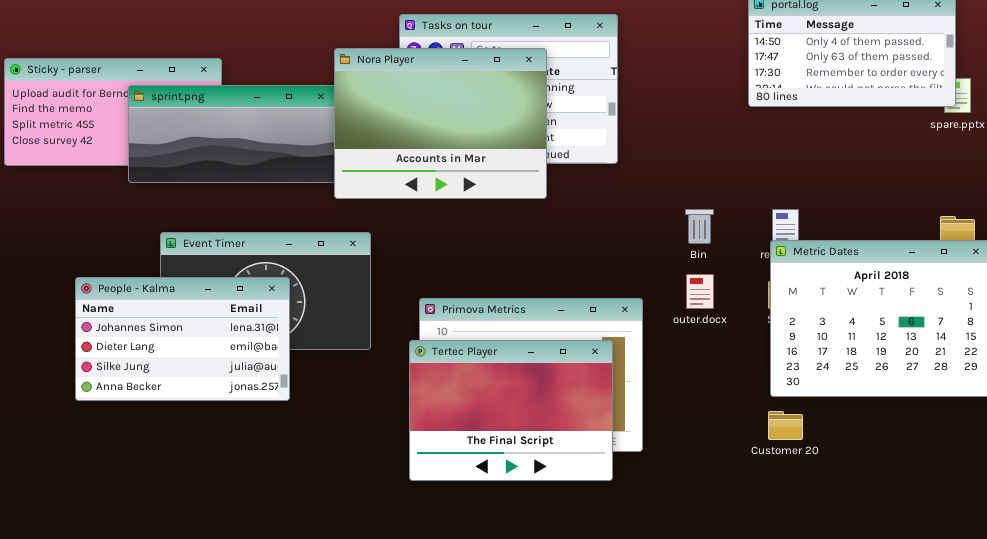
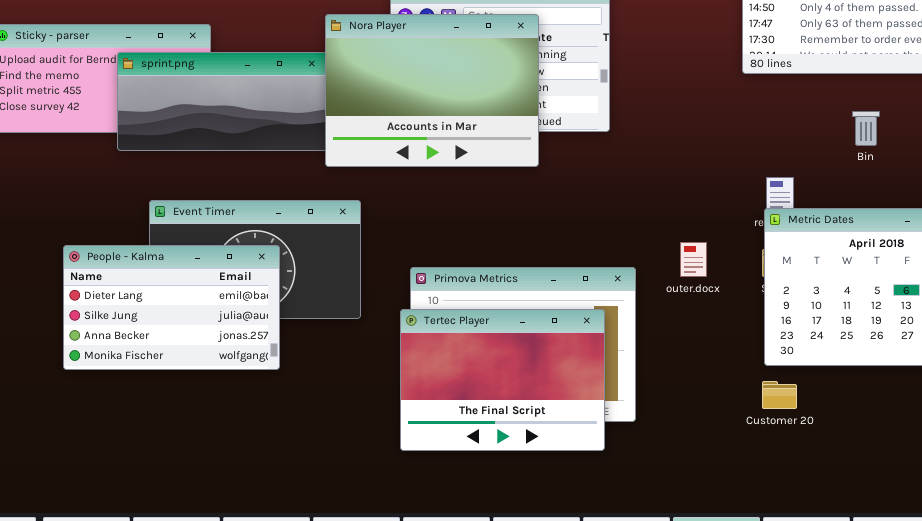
Bin: [685,209,714,244] -> [852,111,880,146], moved
People - Kalma: [75,277,290,401] -> [63,245,280,370], scrolled down 1 row

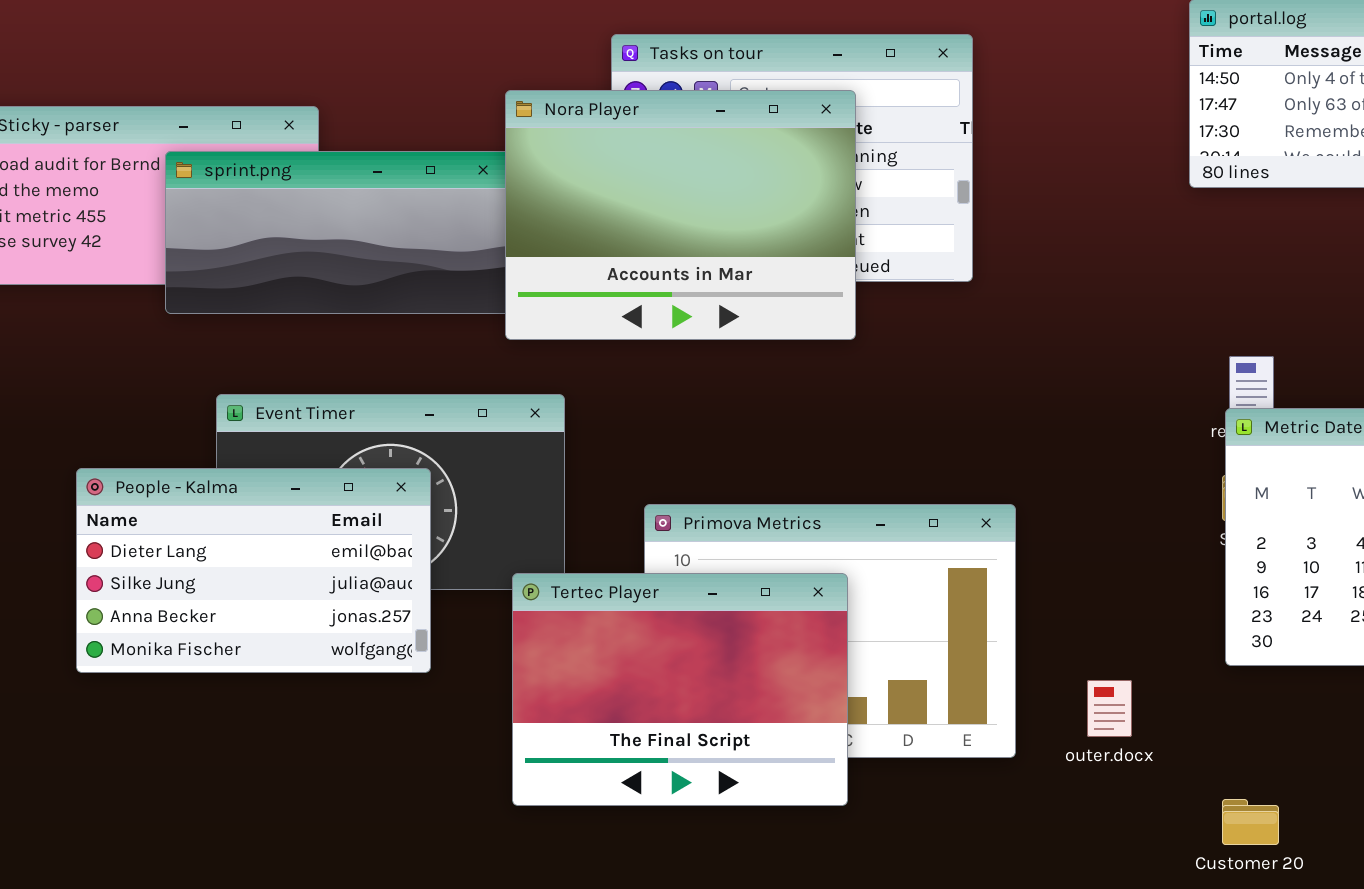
outer.docx: [680,242,707,277] -> [1087,680,1132,737], moved
Tertec Player: [400,309,605,451] -> [512,573,848,806], moved
Customer 20: [762,381,797,409] -> [1222,799,1279,845], moved

